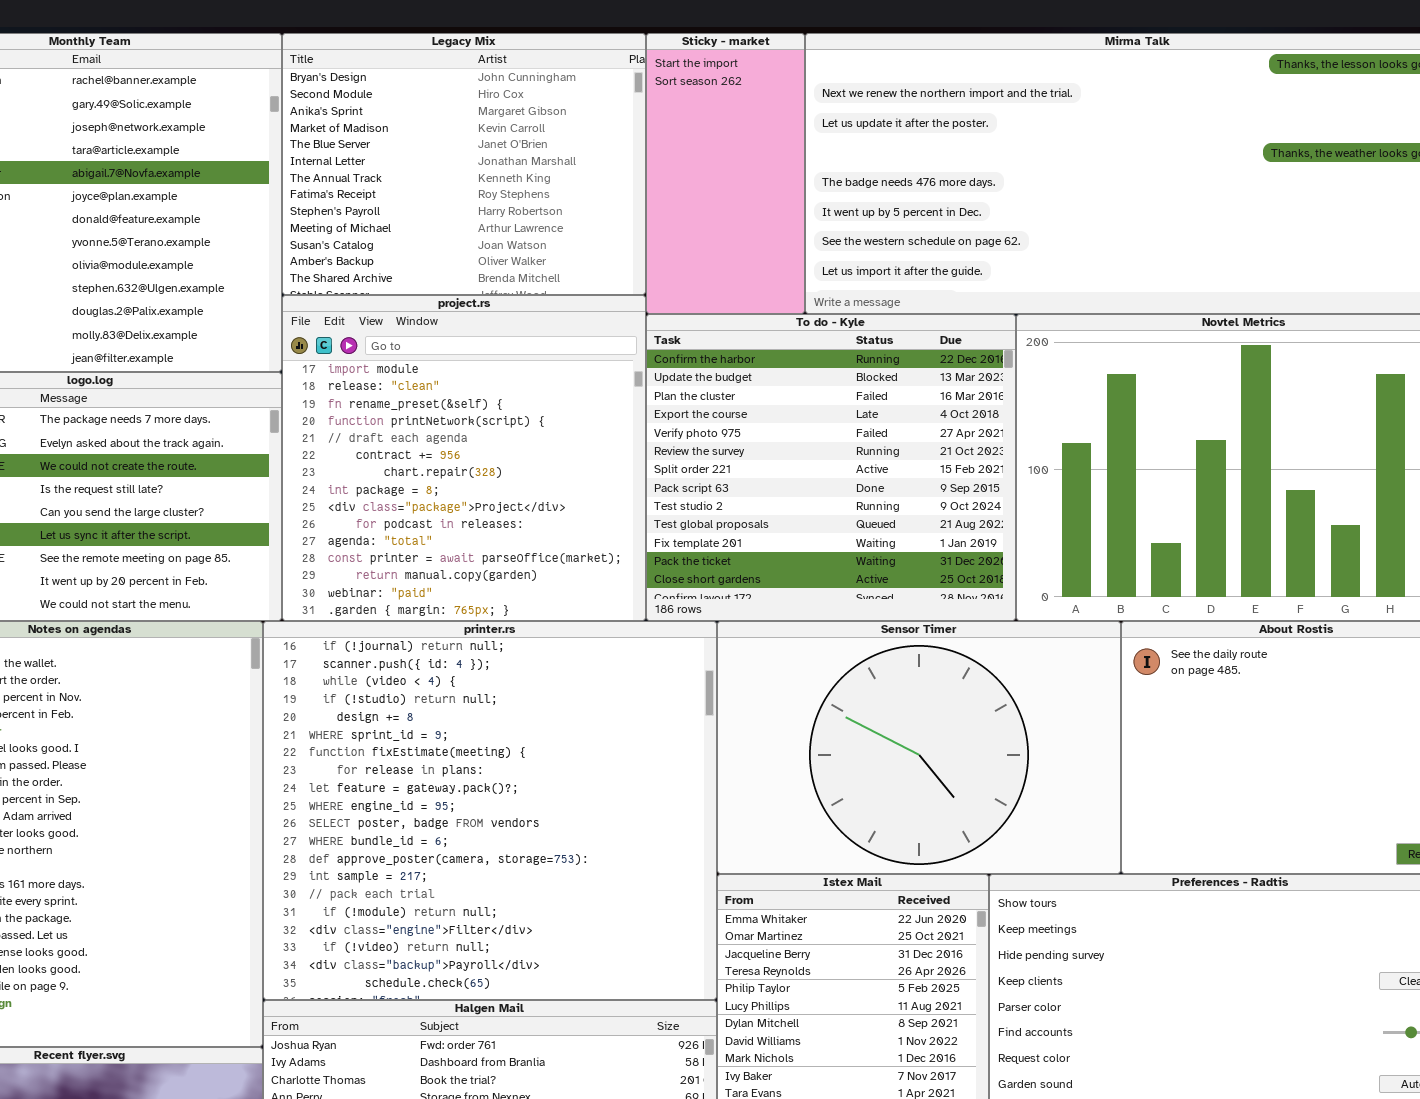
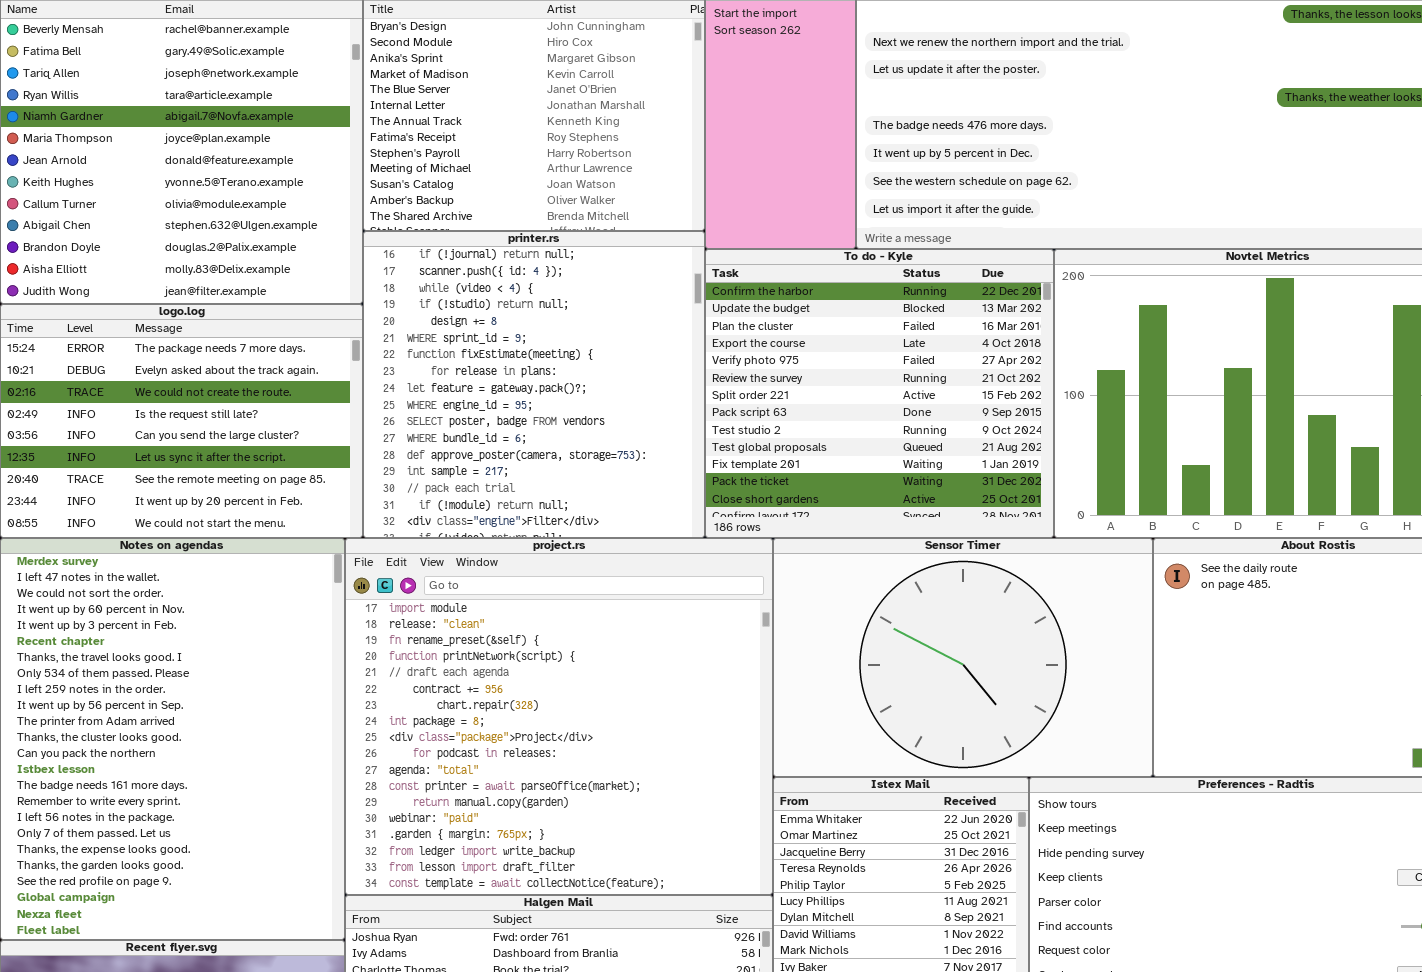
project.rs: [282,295,646,621] -> [345,538,773,895], moved, resized
printer.rs: [263,621,717,1000] -> [363,231,705,538], moved, resized

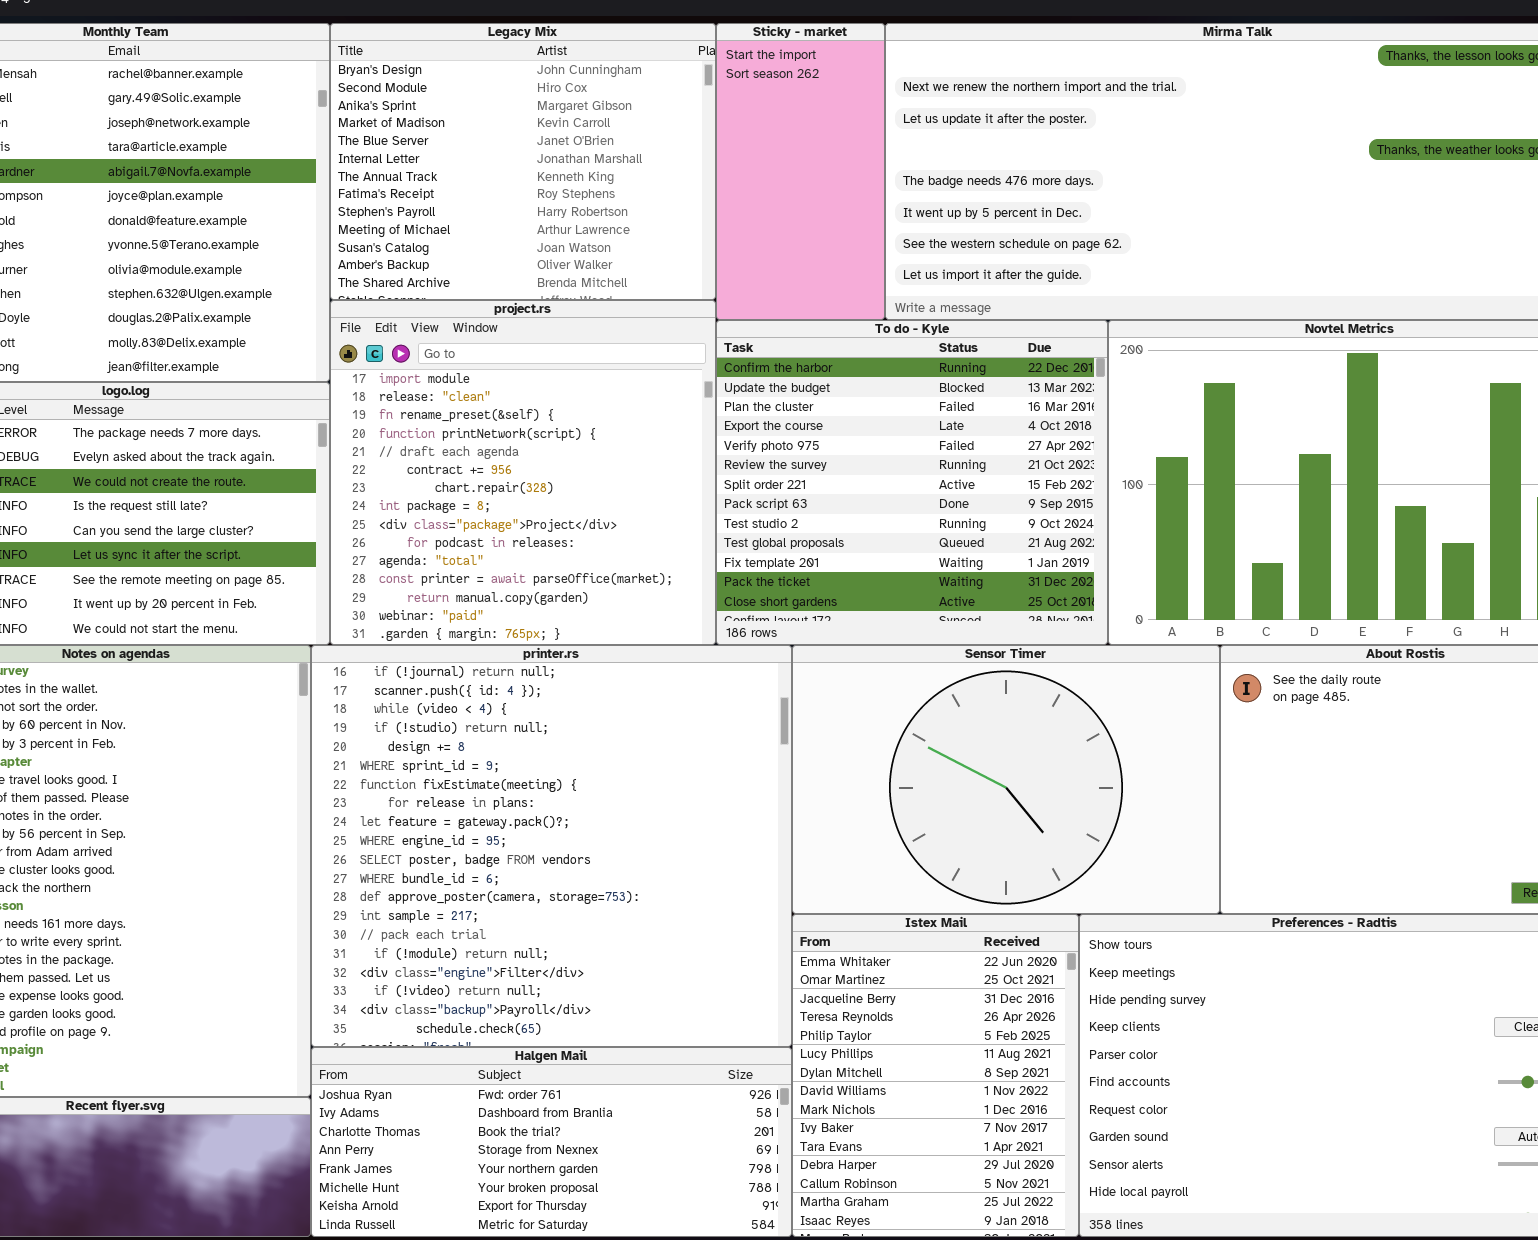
printer.rs: [363,231,705,538] -> [311,645,792,1047], moved, resized
project.rs: [345,538,773,895] -> [330,300,716,645], moved, resized

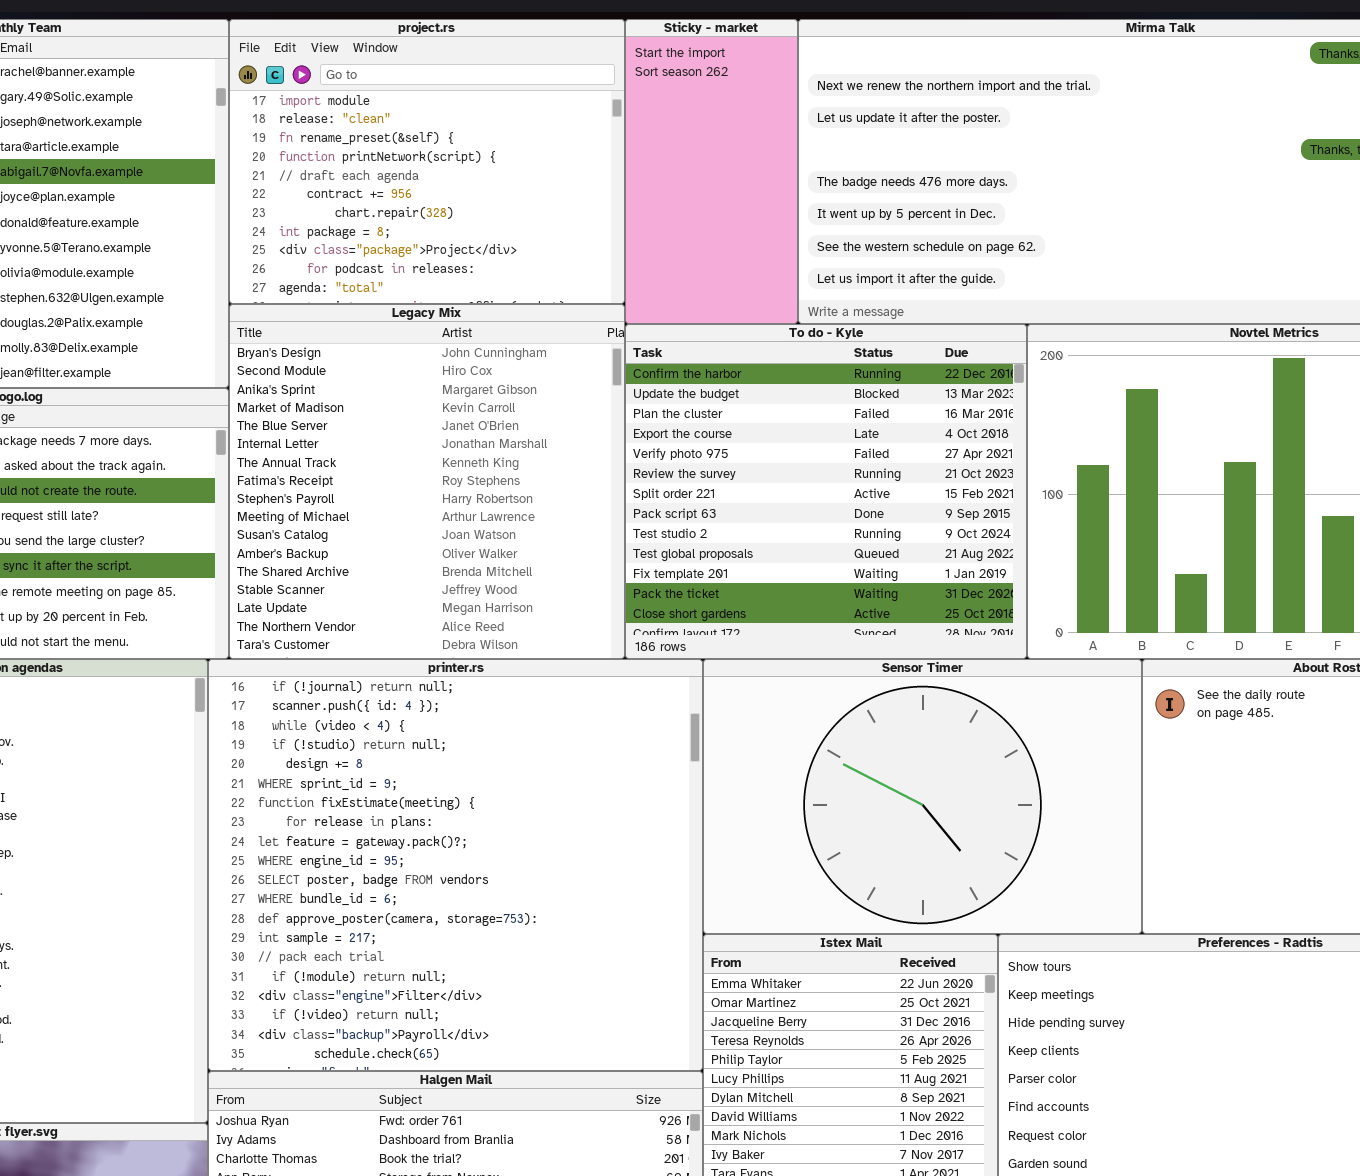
Legacy Mix: [330,23,716,300] -> [229,304,625,659], moved, resized
project.rs: [330,300,716,645] -> [229,19,625,304], moved, resized

